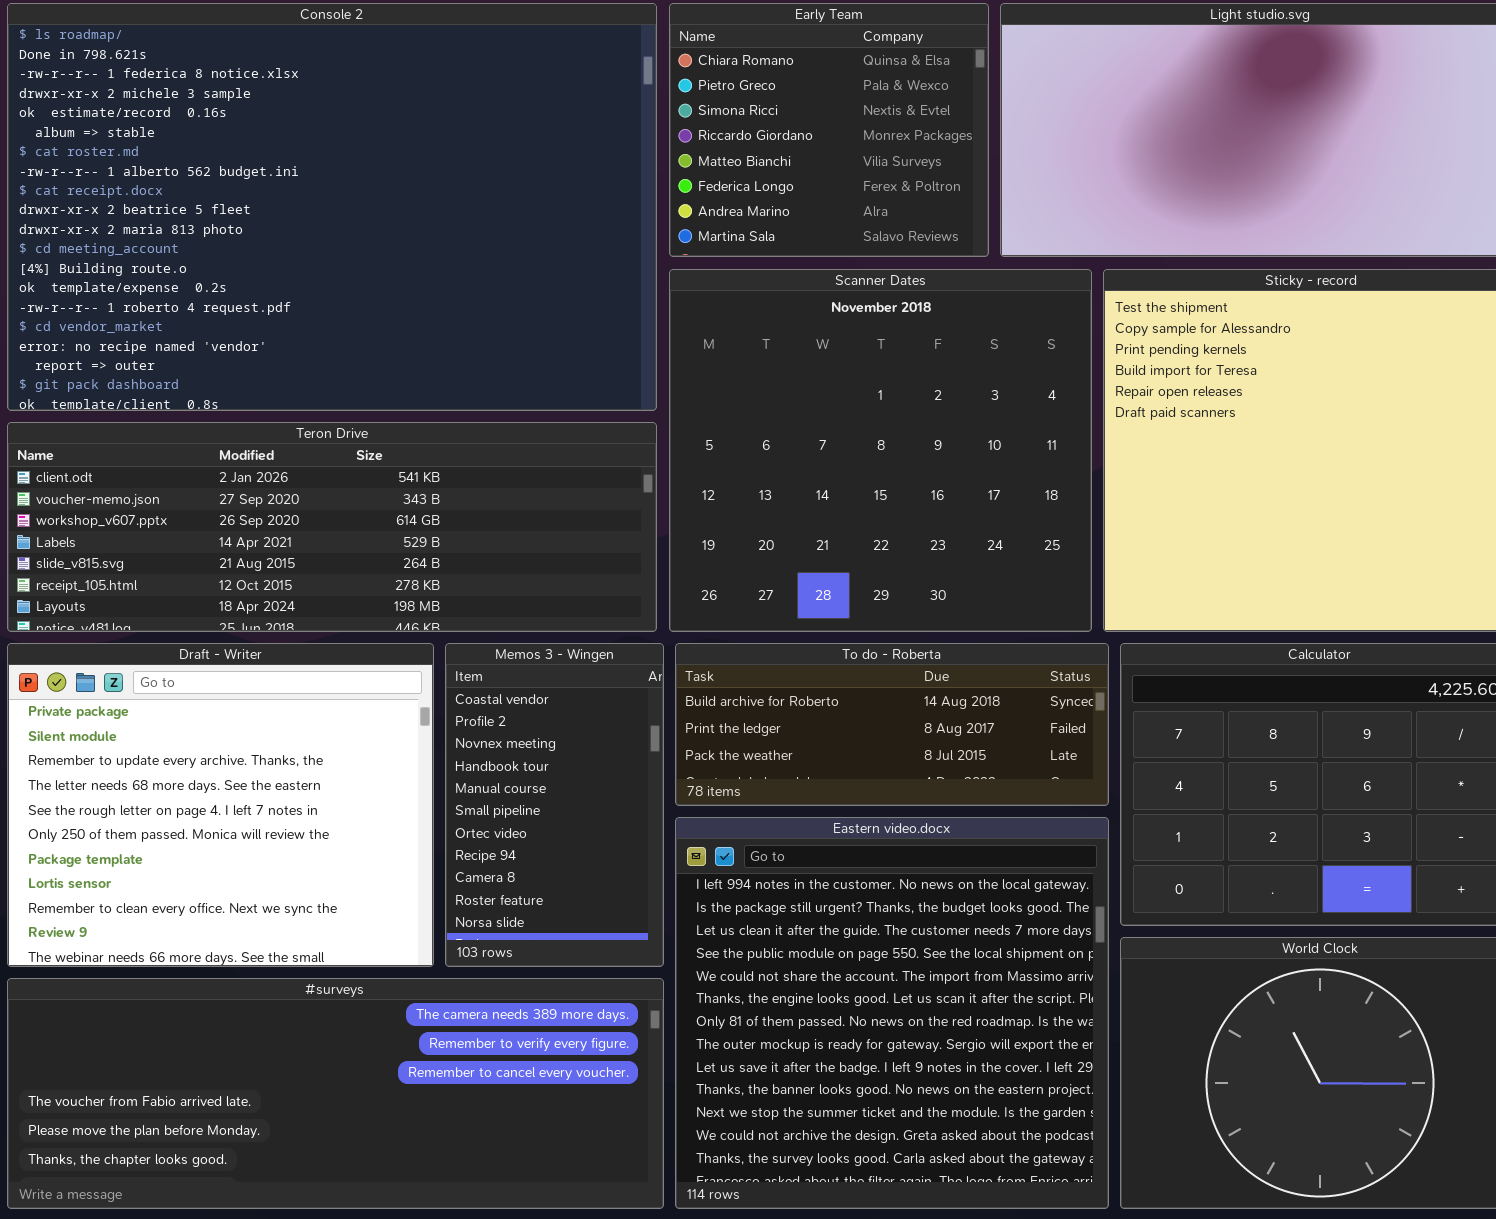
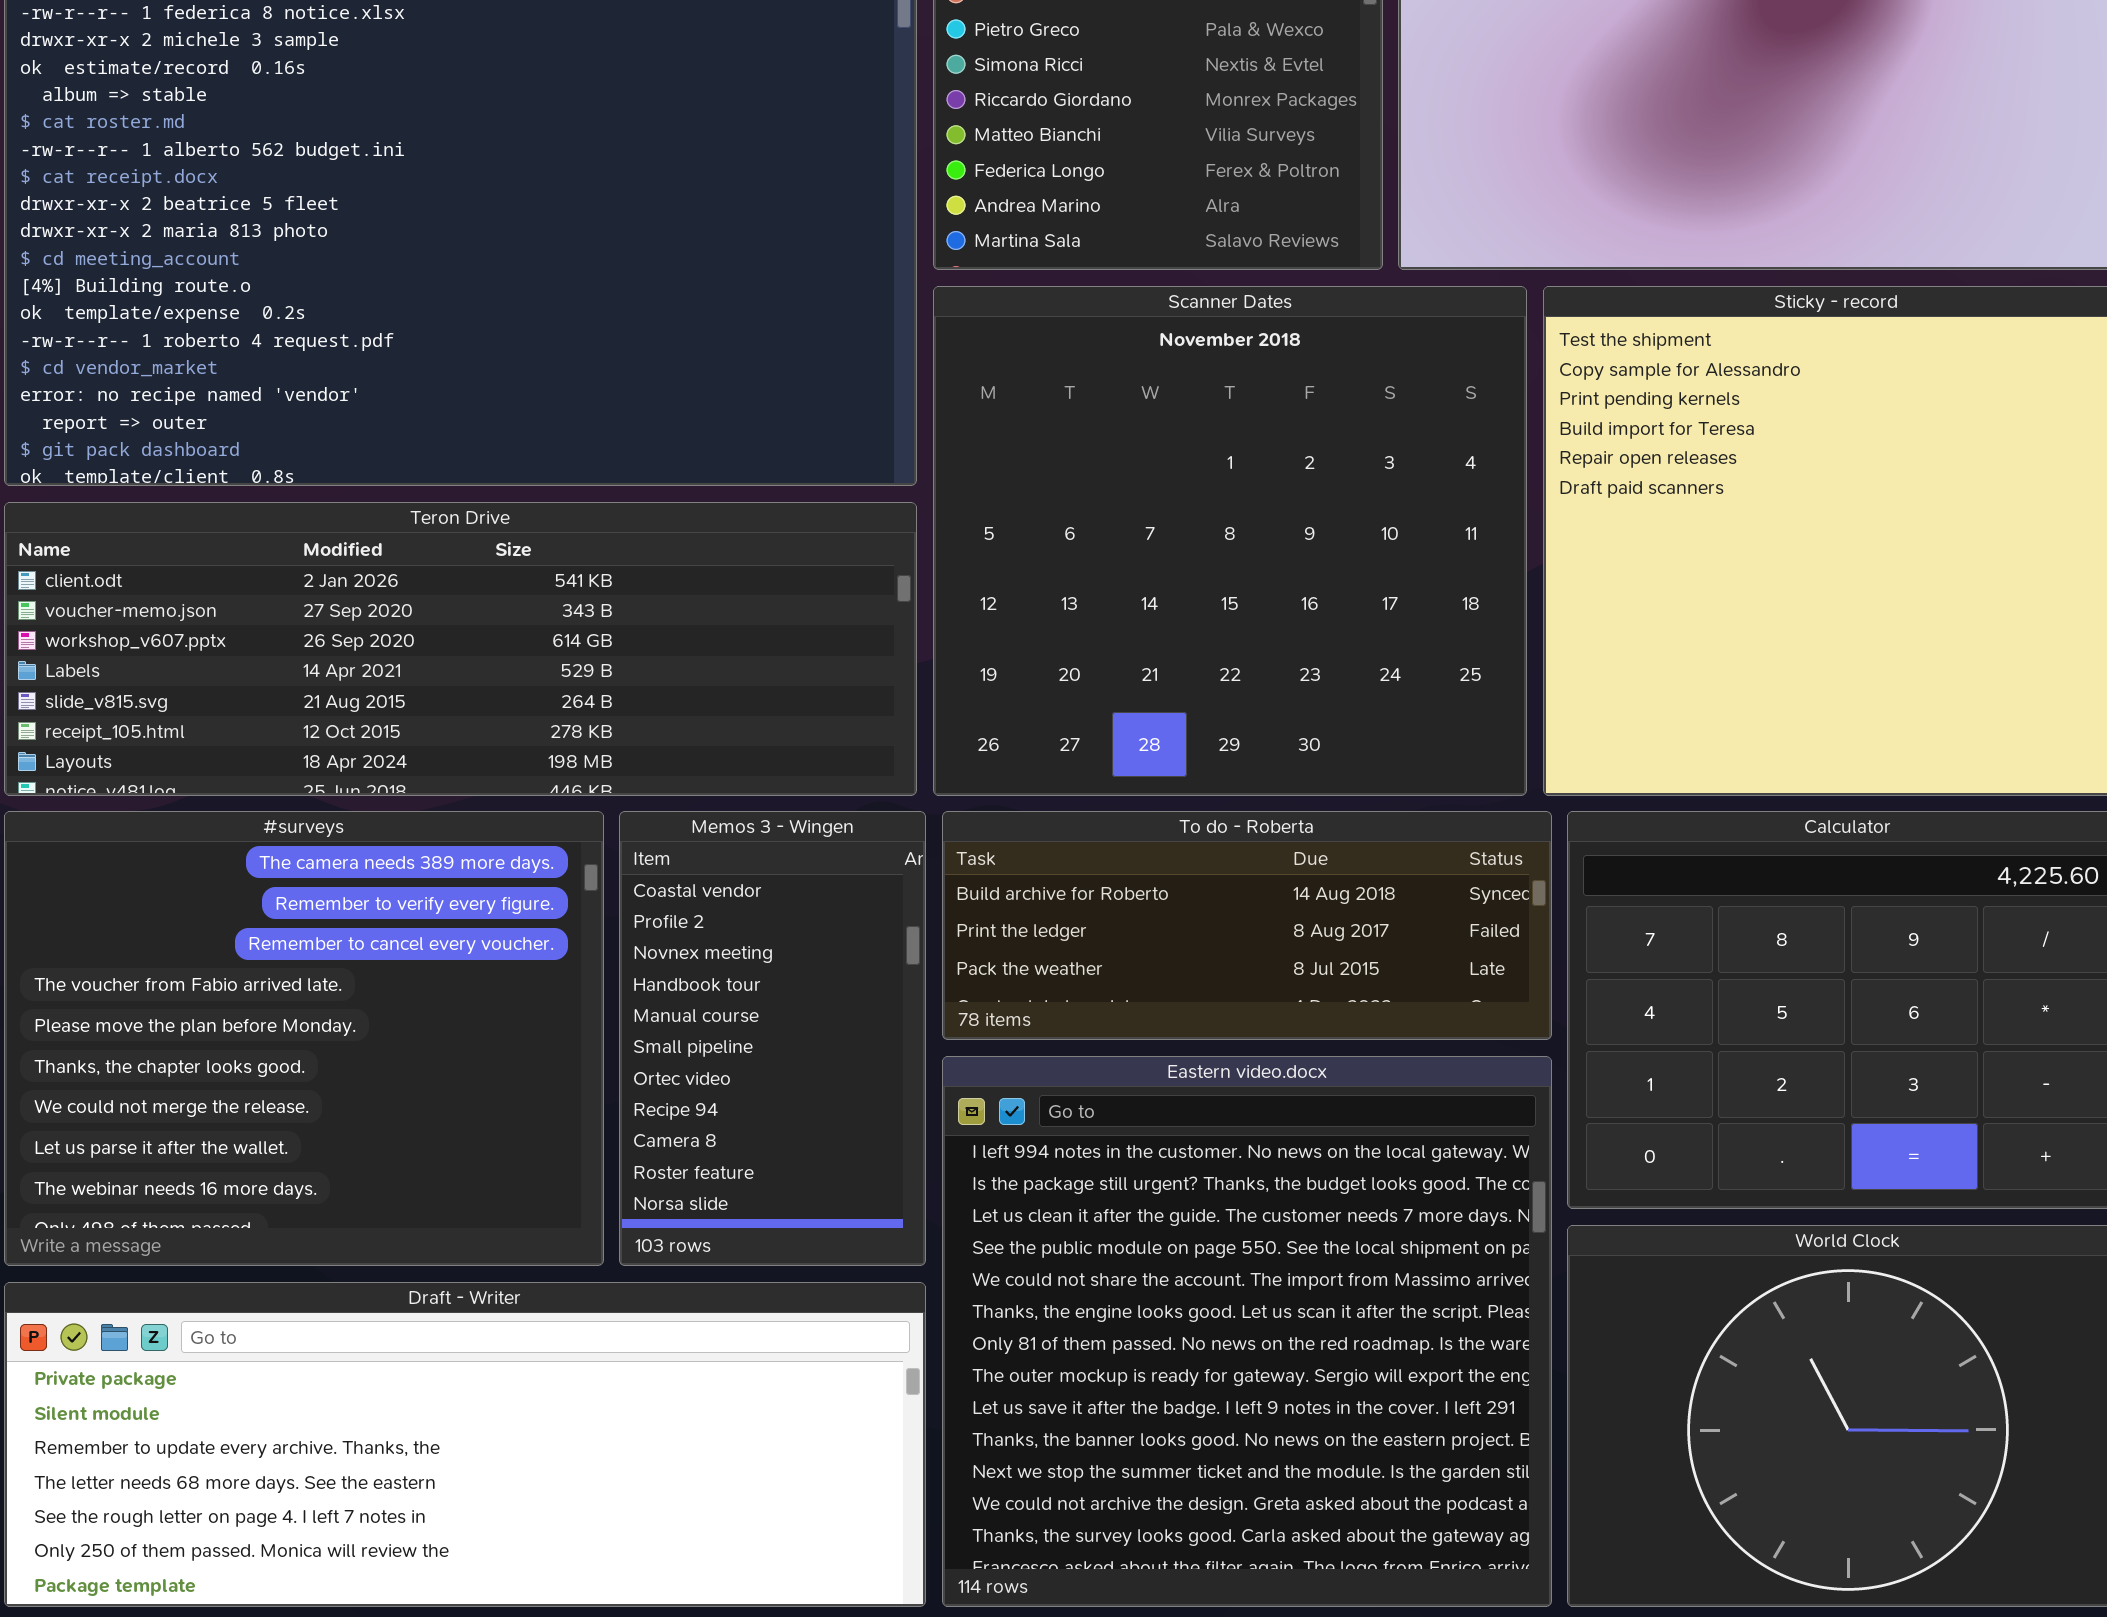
Draft - Writer: [7,643,434,967] -> [4,1282,926,1607], moved, resized
#surveys: [7,978,664,1209] -> [4,811,604,1266], moved, resized

